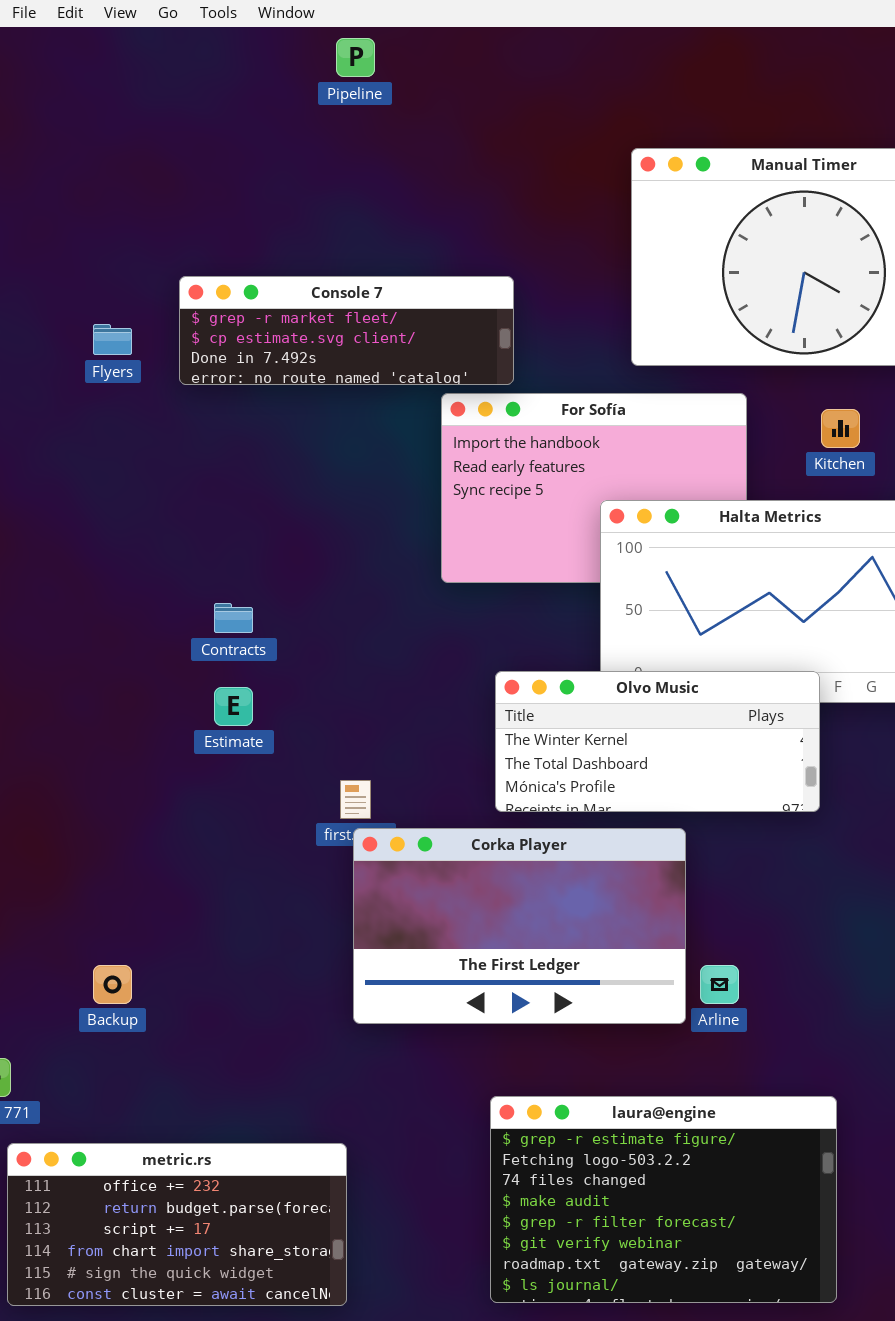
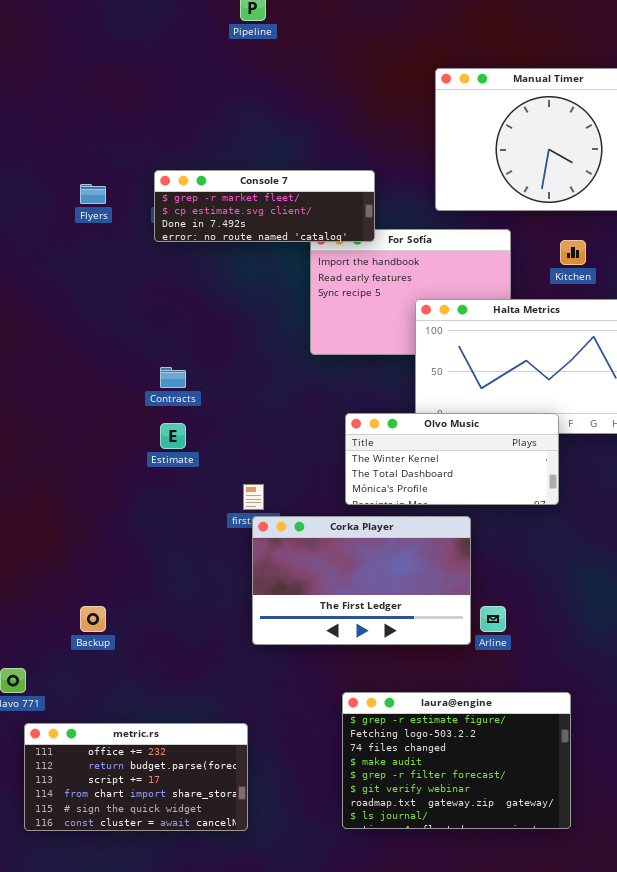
Console 7: [179,276,514,385] -> [154,170,375,242], moved

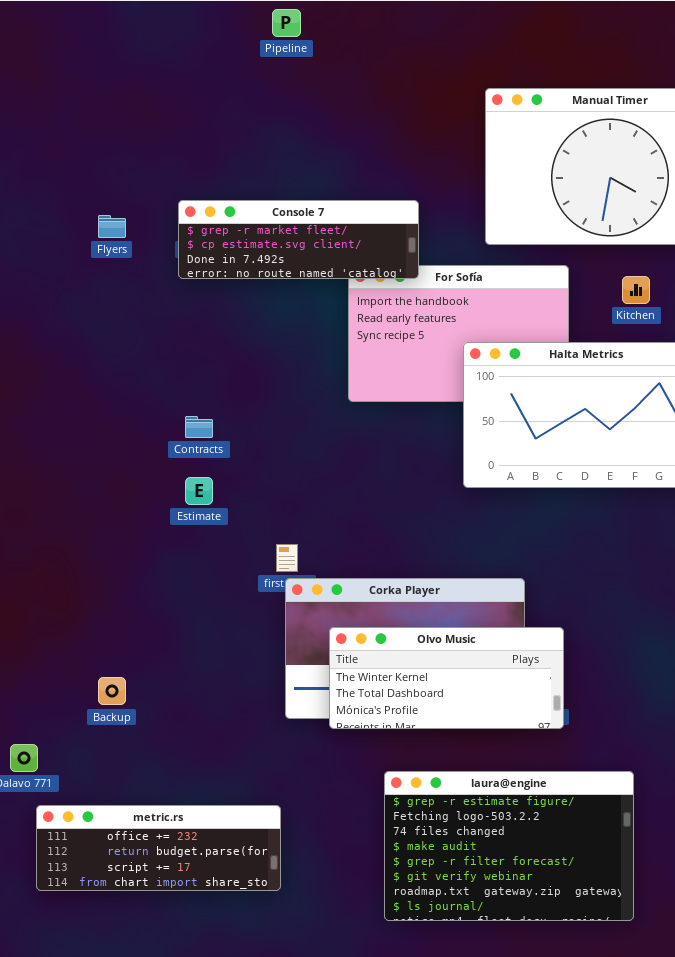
Olvo Music: [345,413,559,505] -> [329,627,564,729], moved
metric.rs: [24,723,248,831] -> [36,805,281,891], resized

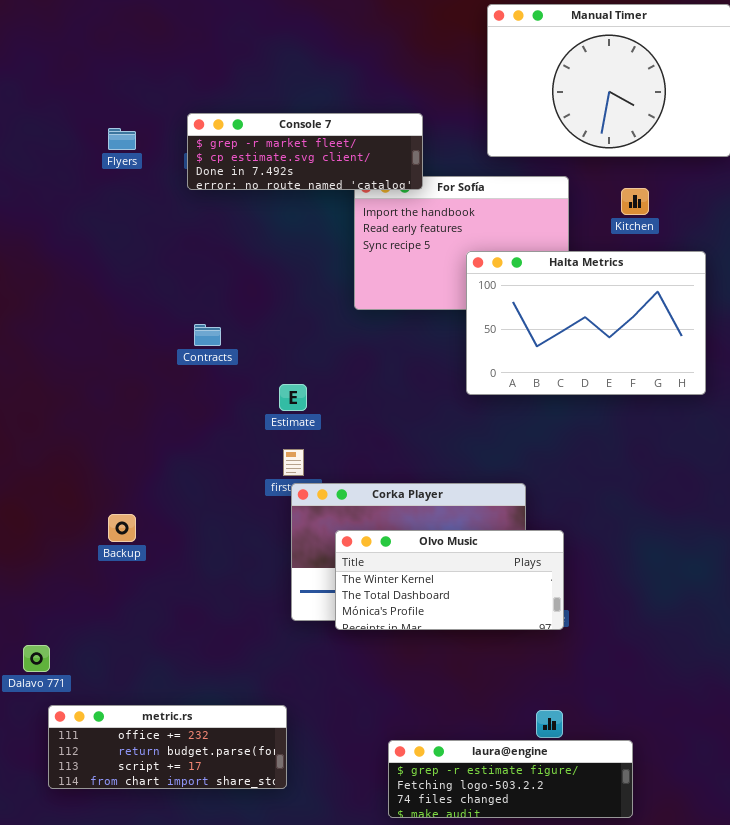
Estimate: [185,477,213,505] -> [279,384,307,411], moved
Backup: [98,677,126,705] -> [108,514,136,542], moved
laura@engine: [384,771,634,921] -> [388,740,633,818], resized

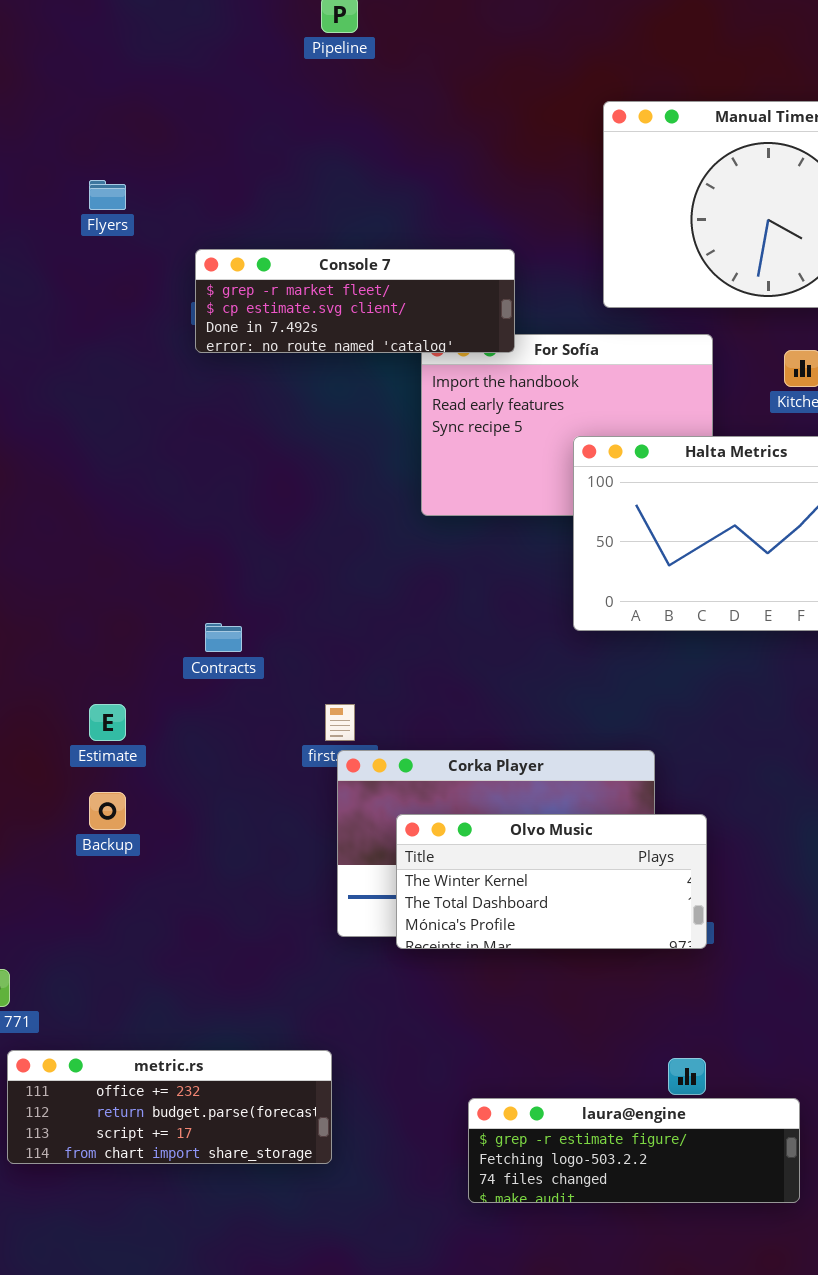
Flyers: [108,128,136,150] -> [89,180,126,210], moved
Contracts: [194,324,221,346] -> [205,623,242,652], moved
Estimate: [279,384,307,411] -> [89,704,126,741], moved

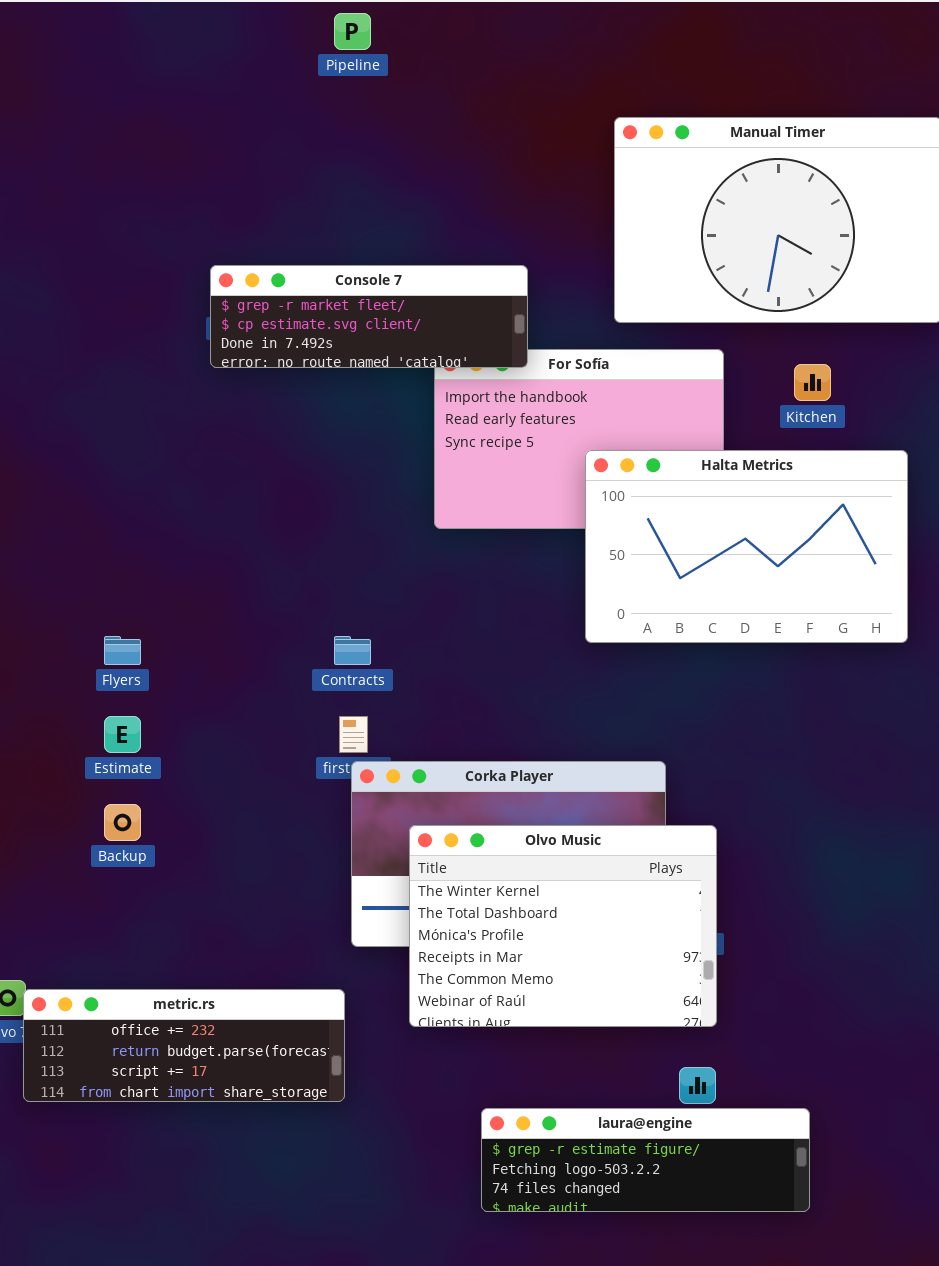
Flyers: [89,180,126,210] -> [104,636,141,665], moved
Contracts: [205,623,242,652] -> [334,636,371,665], moved
Olvo Music: [396,814,707,949] -> [409,825,717,1027], resized
metric.rs: [7,1050,332,1164] -> [23,989,345,1102], moved

